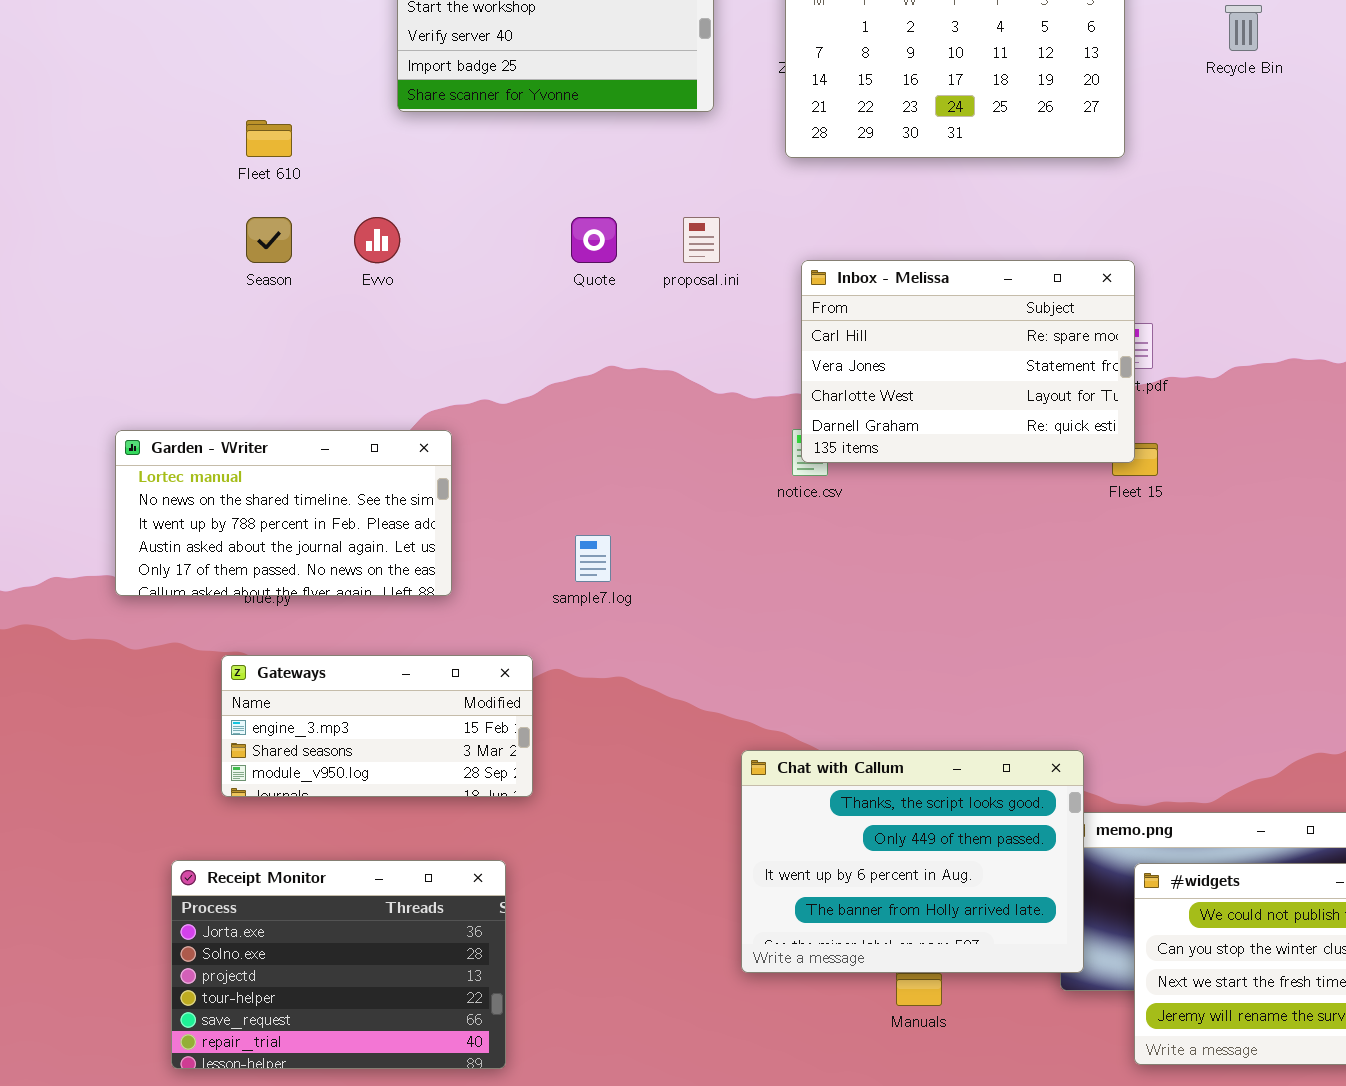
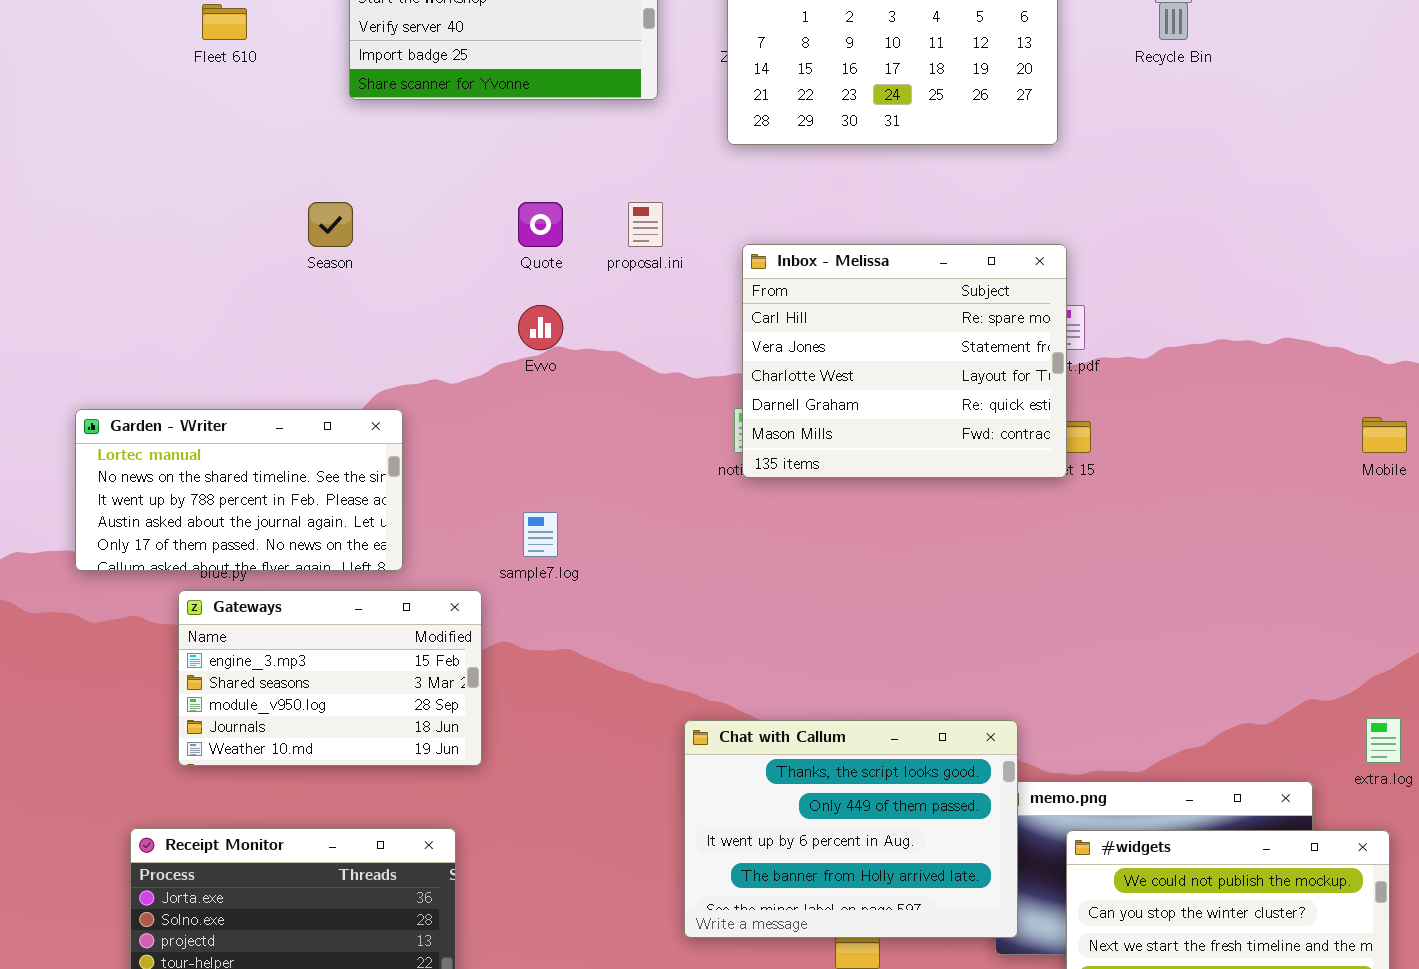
Fleet 610: [246,120,292,157] -> [202,4,247,40], moved
Season: [246,217,292,263] -> [308,202,353,247], moved
Evvo: [354,217,400,263] -> [518,305,563,350], moved
Inbox - Melissa: [801,260,1135,463] -> [742,244,1067,478], resized
Gateways: [221,655,533,797] -> [178,590,482,766], resized

